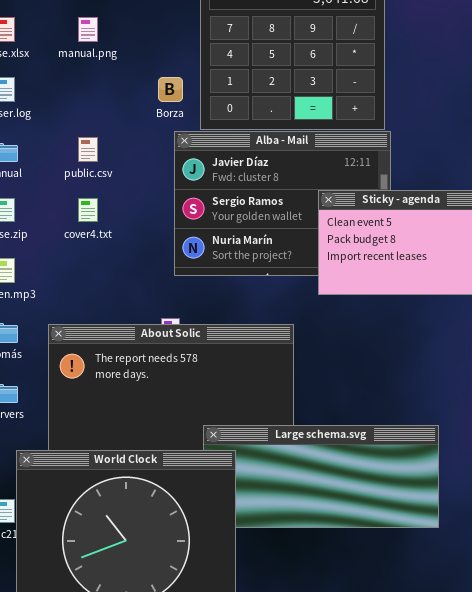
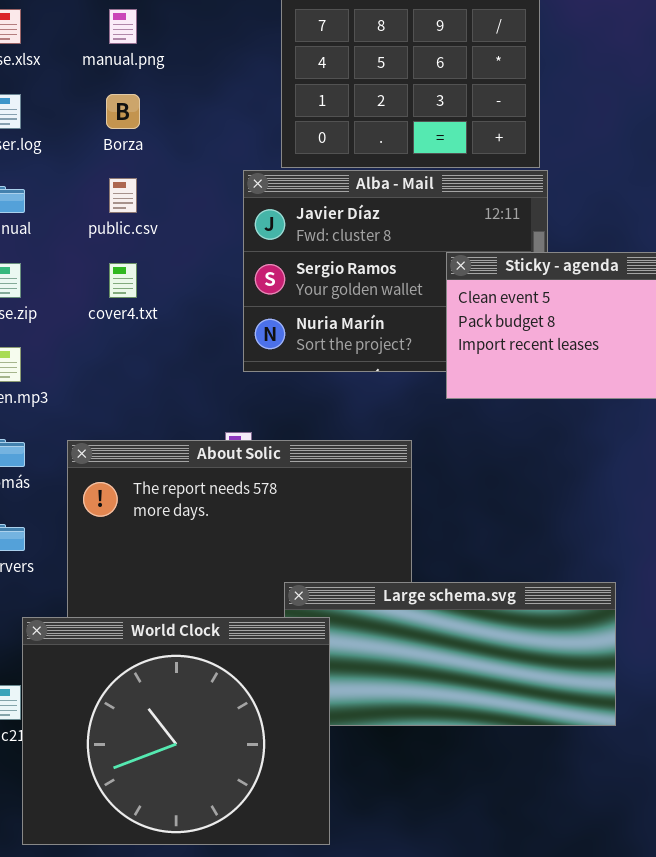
Borza: [158,77,183,102] -> [106,94,140,129], moved

